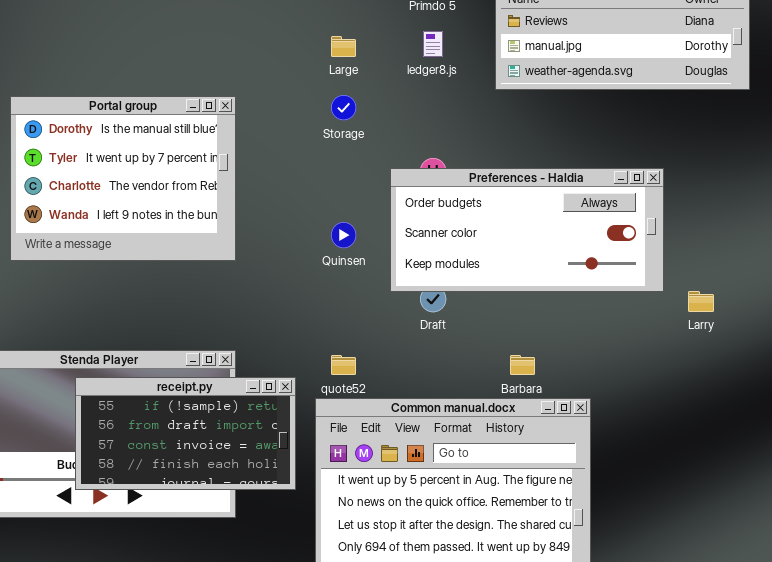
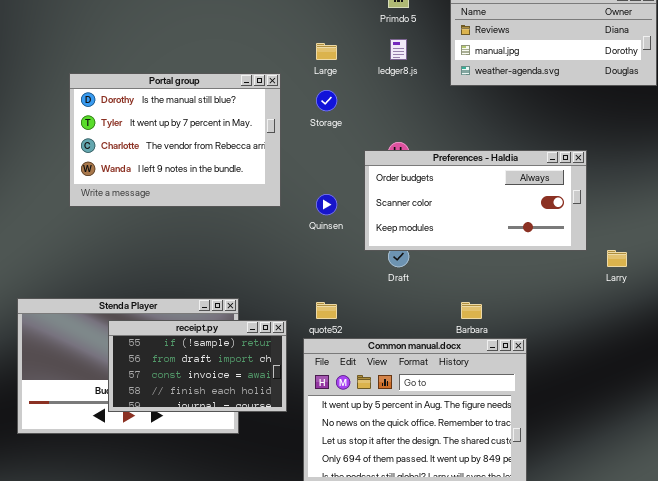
Portal group: [10,96,236,261] -> [69,73,281,207], moved, resized

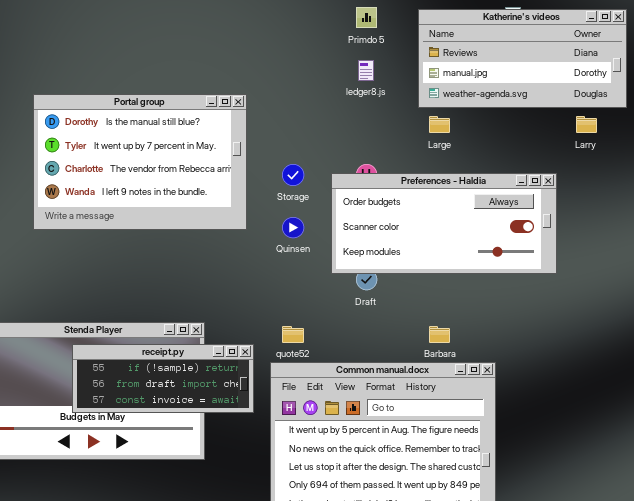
Large: [316,43,337,60] -> [429,116,450,133], moved
Storage: [316,90,337,111] -> [282,164,304,186], moved
Larry: [607,250,627,267] -> [576,116,597,133], moved
receipt.py: [108,320,287,412] -> [72,344,254,413], resized

